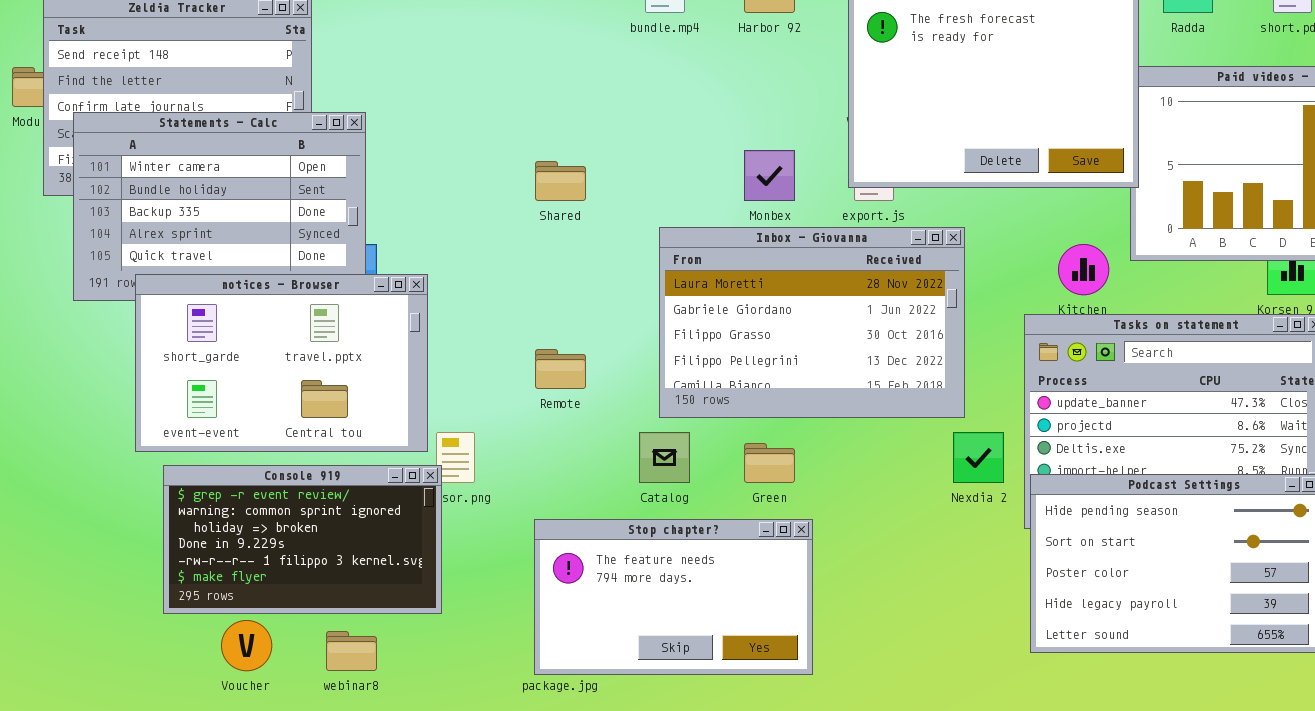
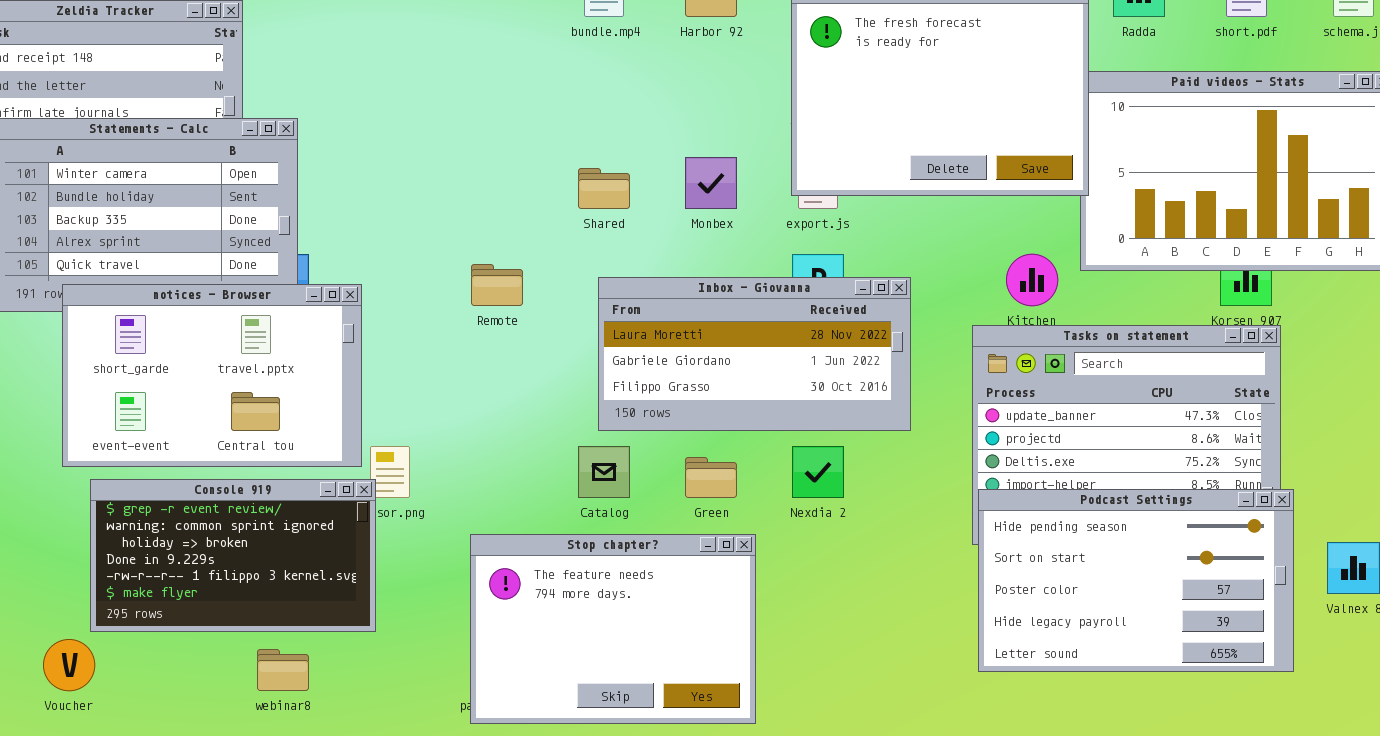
Shared: [535,161,586,201] -> [578,168,630,209], moved
Inbox - Giovanna: [659,227,965,418] -> [598,277,911,431], resized
Remote: [535,349,586,389] -> [471,264,523,306], moved
Nexdia 2: [953,432,1004,483] -> [792,446,844,498], moved
Stop chapter?: [534,519,813,675] -> [470,534,756,724], resized
Voucher: [221,620,272,671] -> [43,639,95,691], moved

